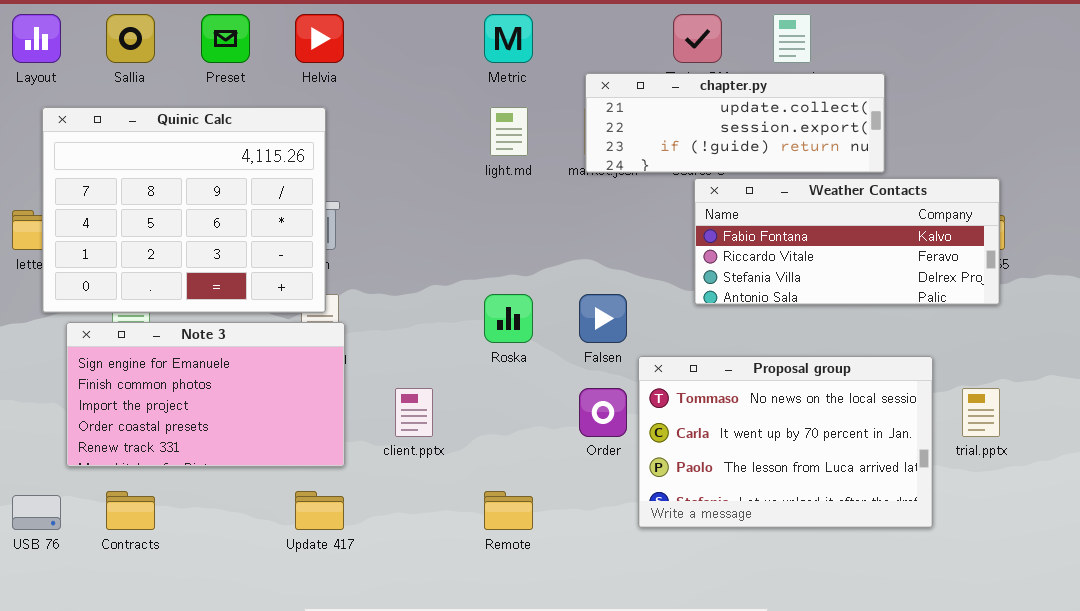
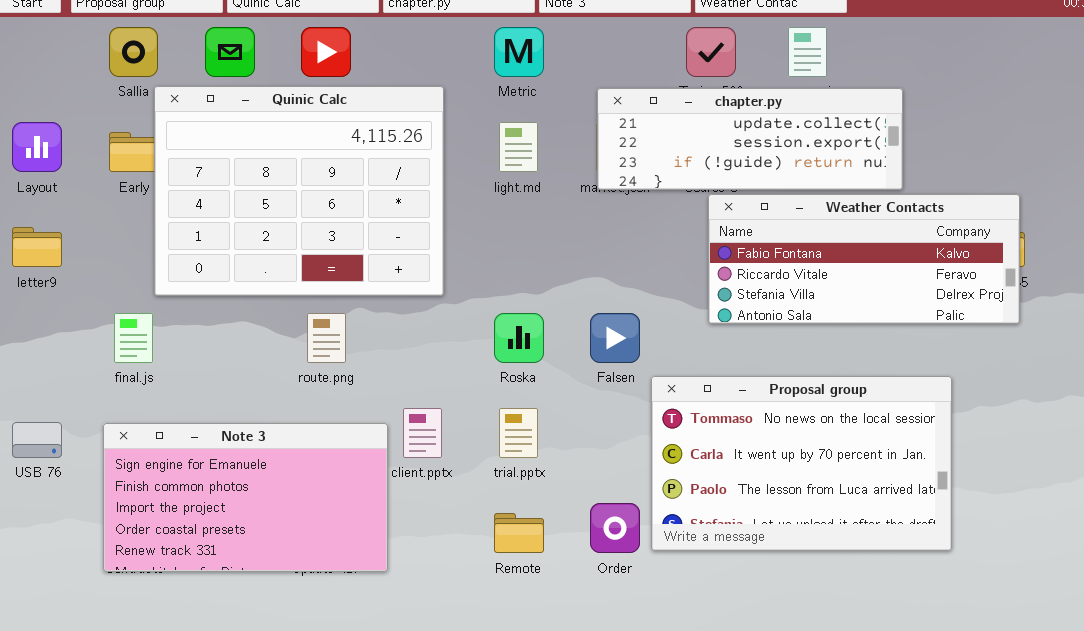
Layout: [12,14,61,63] -> [12,122,62,172], moved
Quinic Calc: [42,107,326,313] -> [154,86,444,296], moved
Note 3: [66,322,345,467] -> [103,423,388,572], moved
Order: [579,388,627,437] -> [590,503,640,553], moved
trial.pptx: [962,388,1000,437] -> [499,408,538,458], moved
USB 76: [12,495,61,530] -> [12,422,62,458], moved

